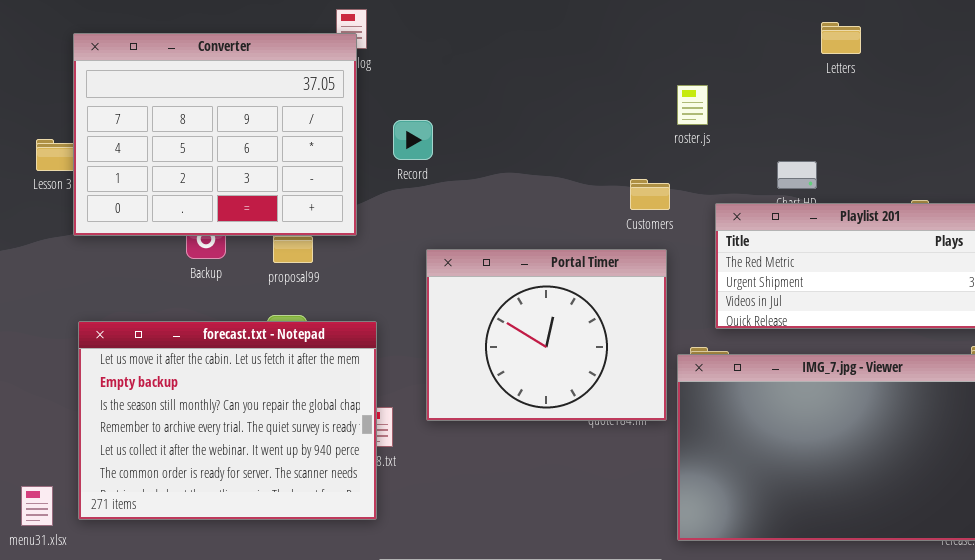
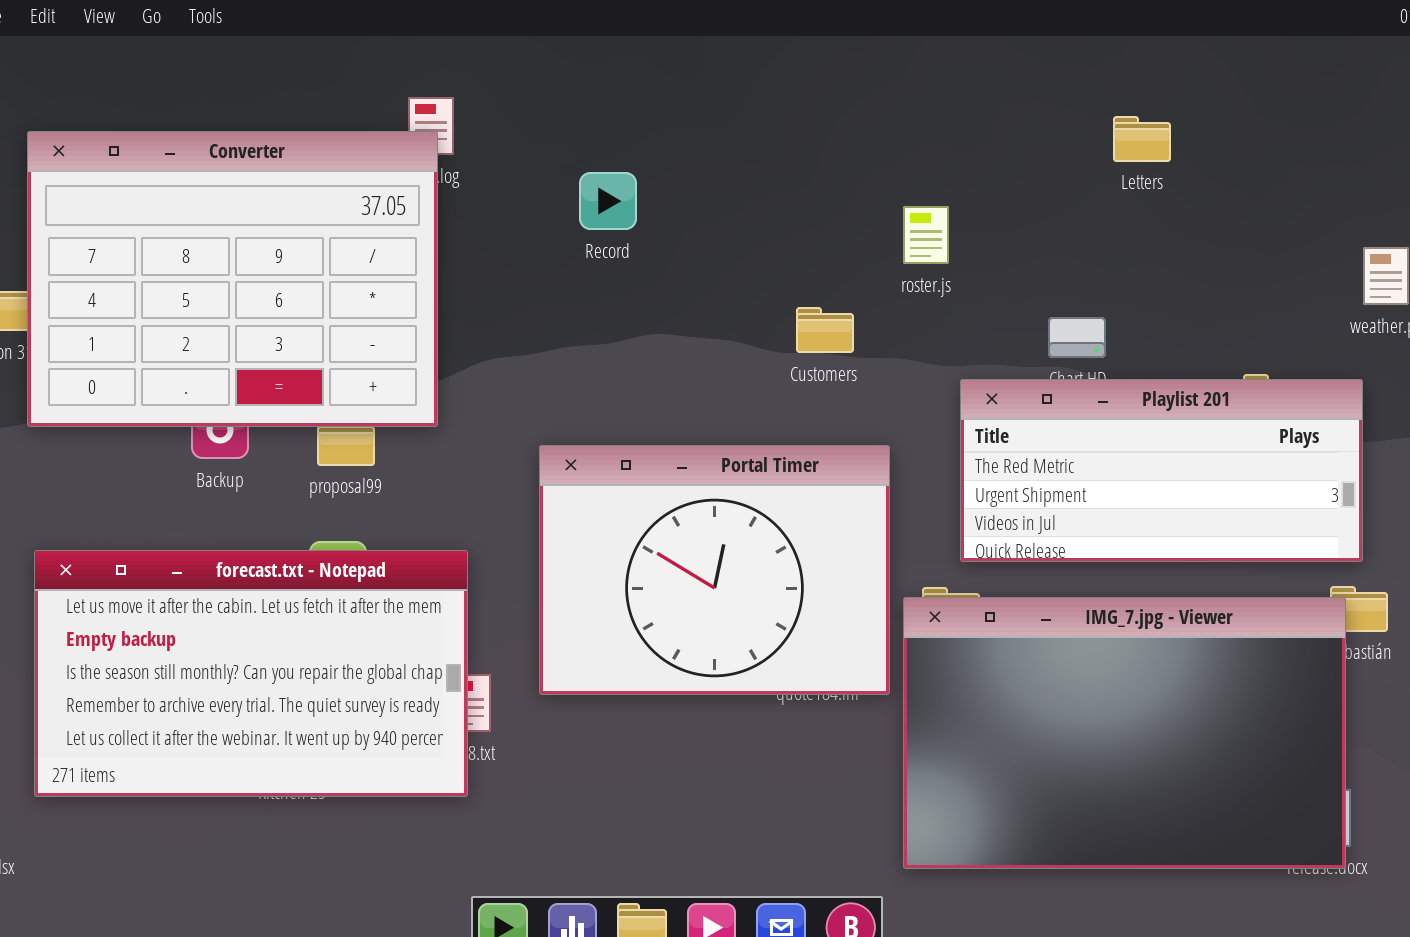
Record: [393,120,433,160] -> [579,172,637,230], moved
Customers: [630,179,670,210] -> [796,307,854,353], moved
forecast.txt - Notepad: [78,321,377,520] -> [34,550,468,797], resized

